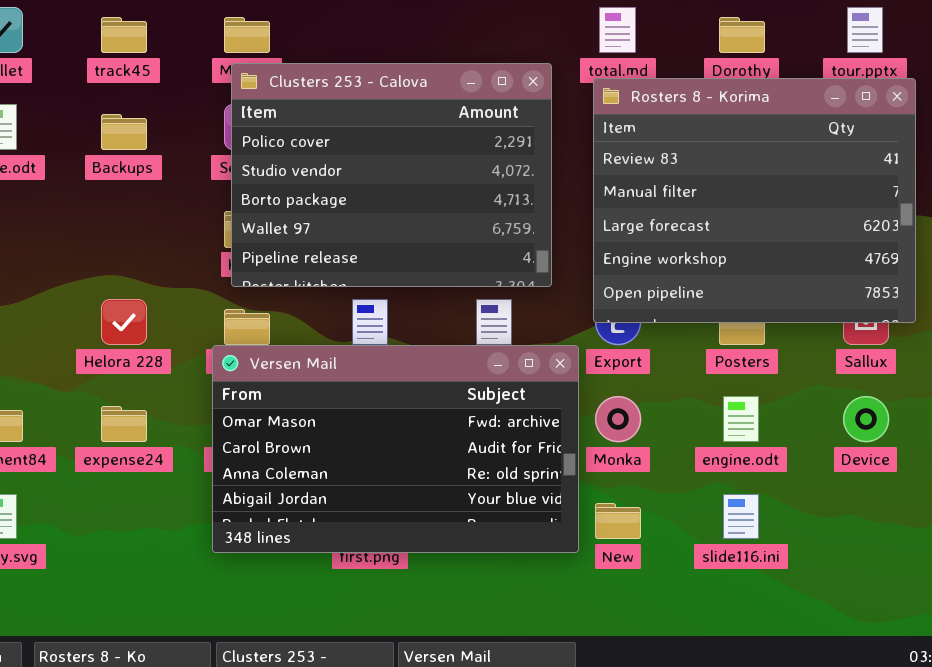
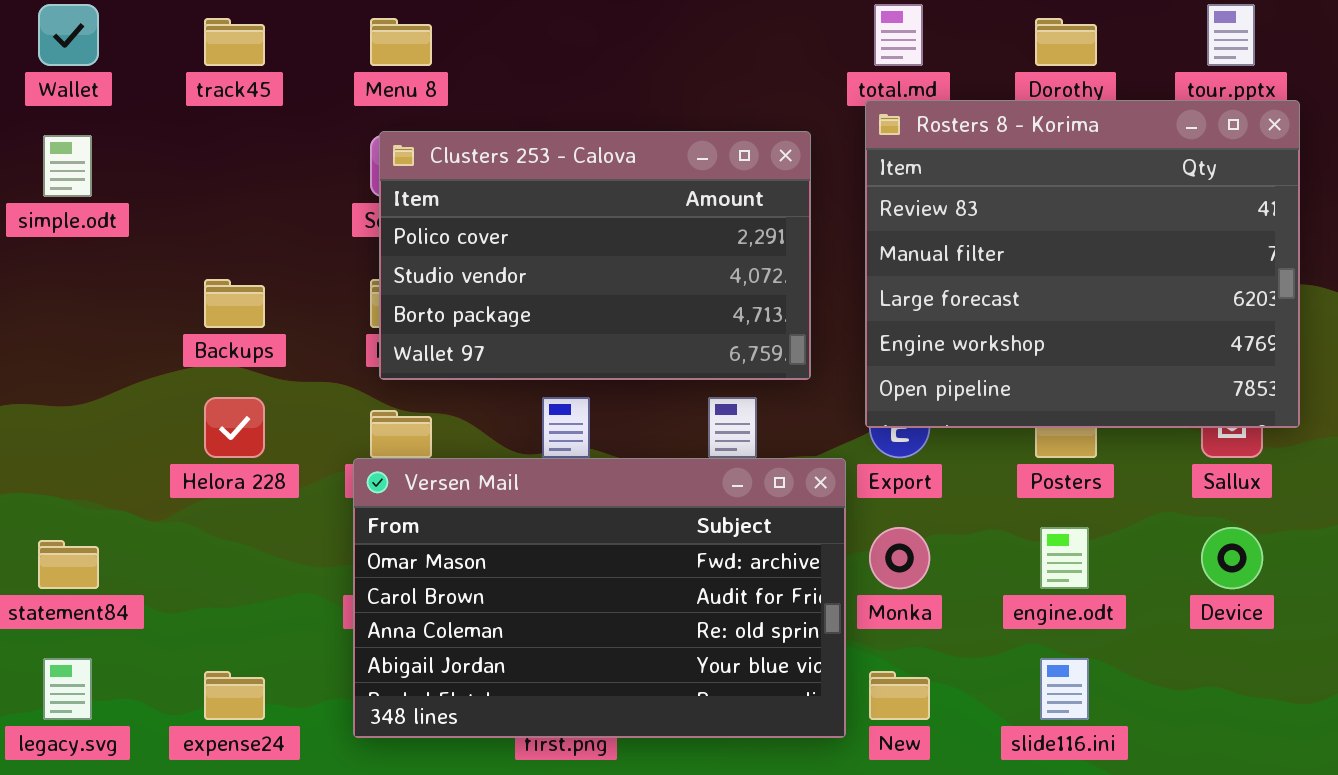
Clusters 253 - Calova: [231,63,552,287] -> [379,131,811,380], resized
Backups: [101,114,147,150] -> [204,279,265,328], moved
expense24: [101,406,147,442] -> [204,671,265,720], moved

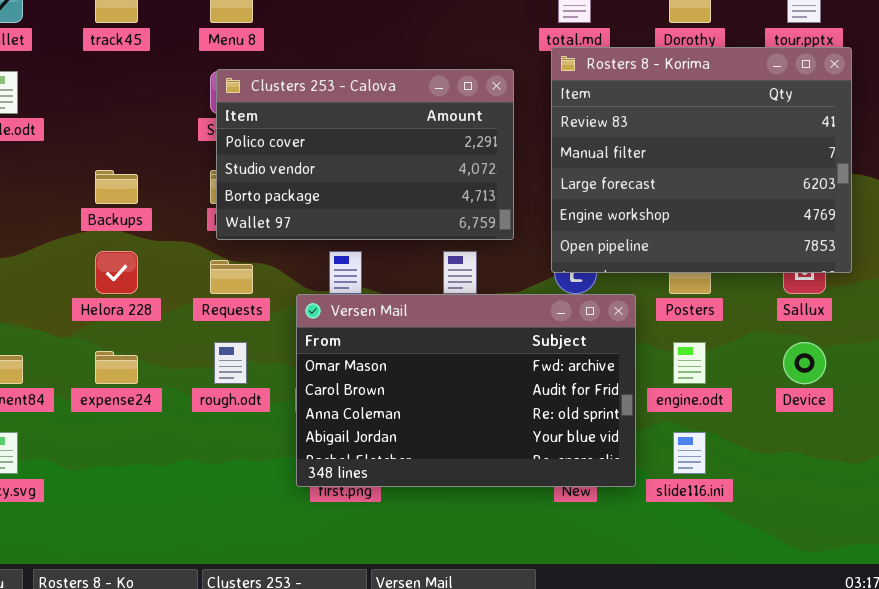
Versen Mail: [353,458,846,738] -> [296,294,636,487], moved
expense24: [204,671,265,720] -> [95,351,138,384], moved

